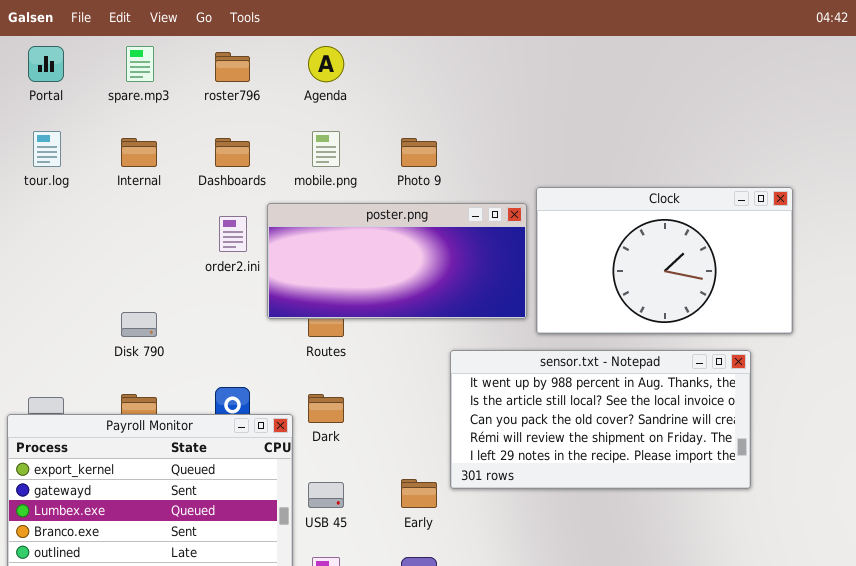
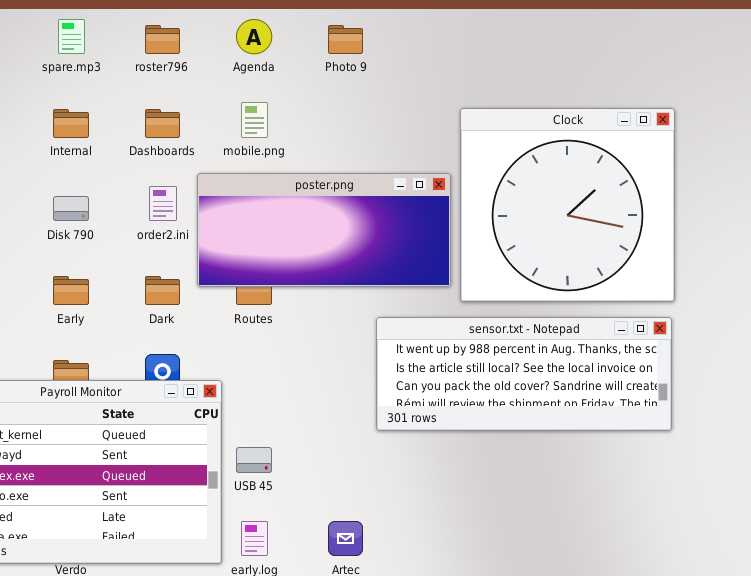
Photo 9: [401,138,437,167] -> [328,25,363,54], moved
Clock: [536,187,793,334] -> [460,108,675,302], resized
Disk 790: [121,312,157,337] -> [53,196,89,221], moved
sensor.txt - Notepad: [450,350,751,489] -> [376,317,672,431], resized
Dark: [308,394,344,423] -> [145,276,180,305], moved
Early: [401,479,437,508] -> [53,276,89,305], moved

